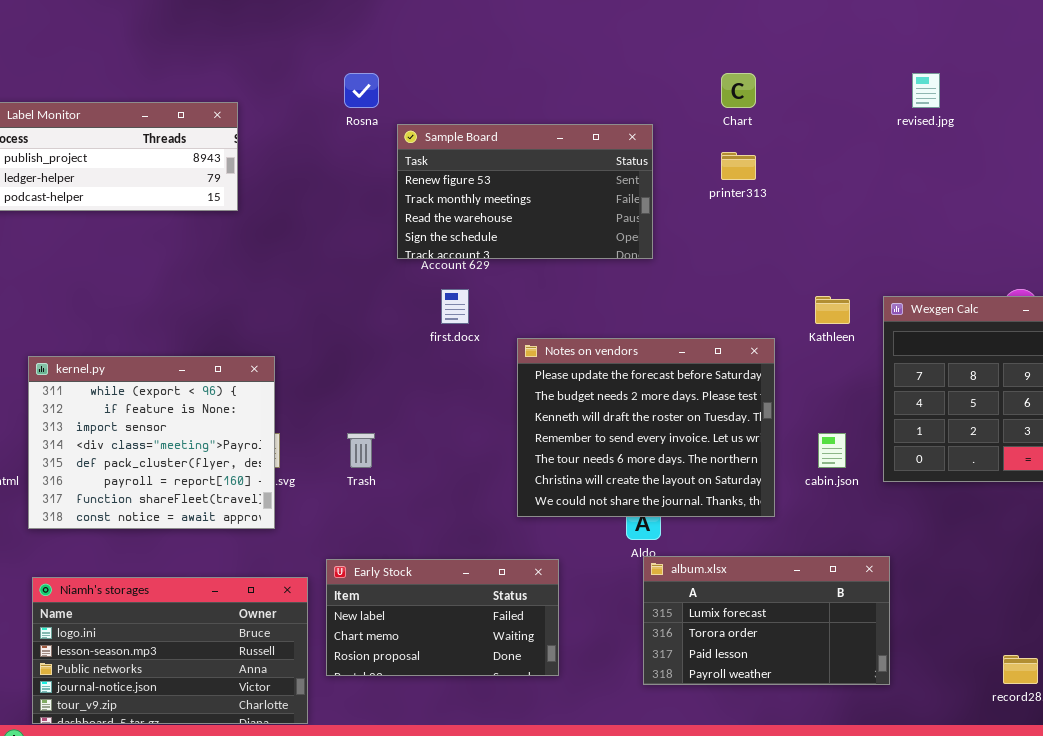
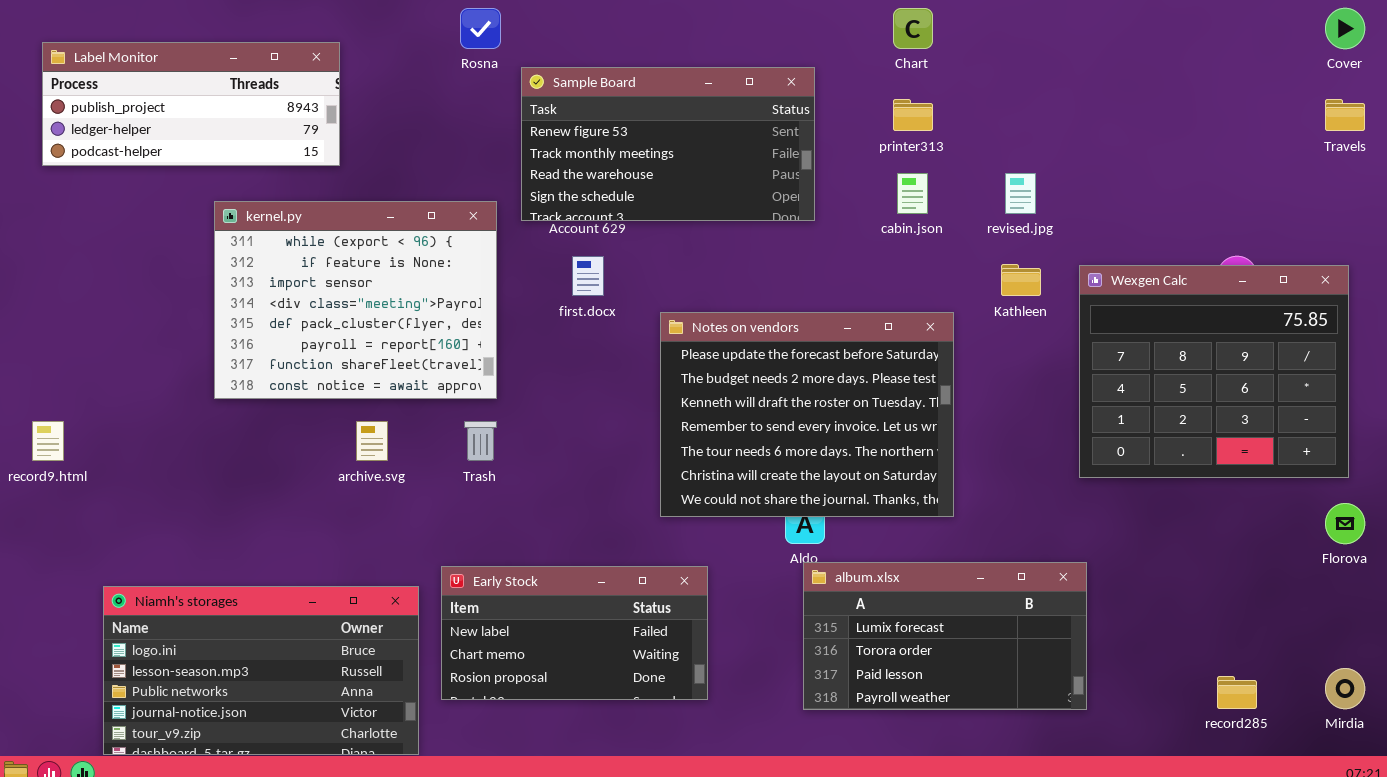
revised.jpg: [912,73,940,108] -> [1005,173,1036,214], moved
kernel.py: [28,356,275,529] -> [214,201,497,399], moved
cabin.json: [818,433,846,468] -> [897,173,928,214], moved

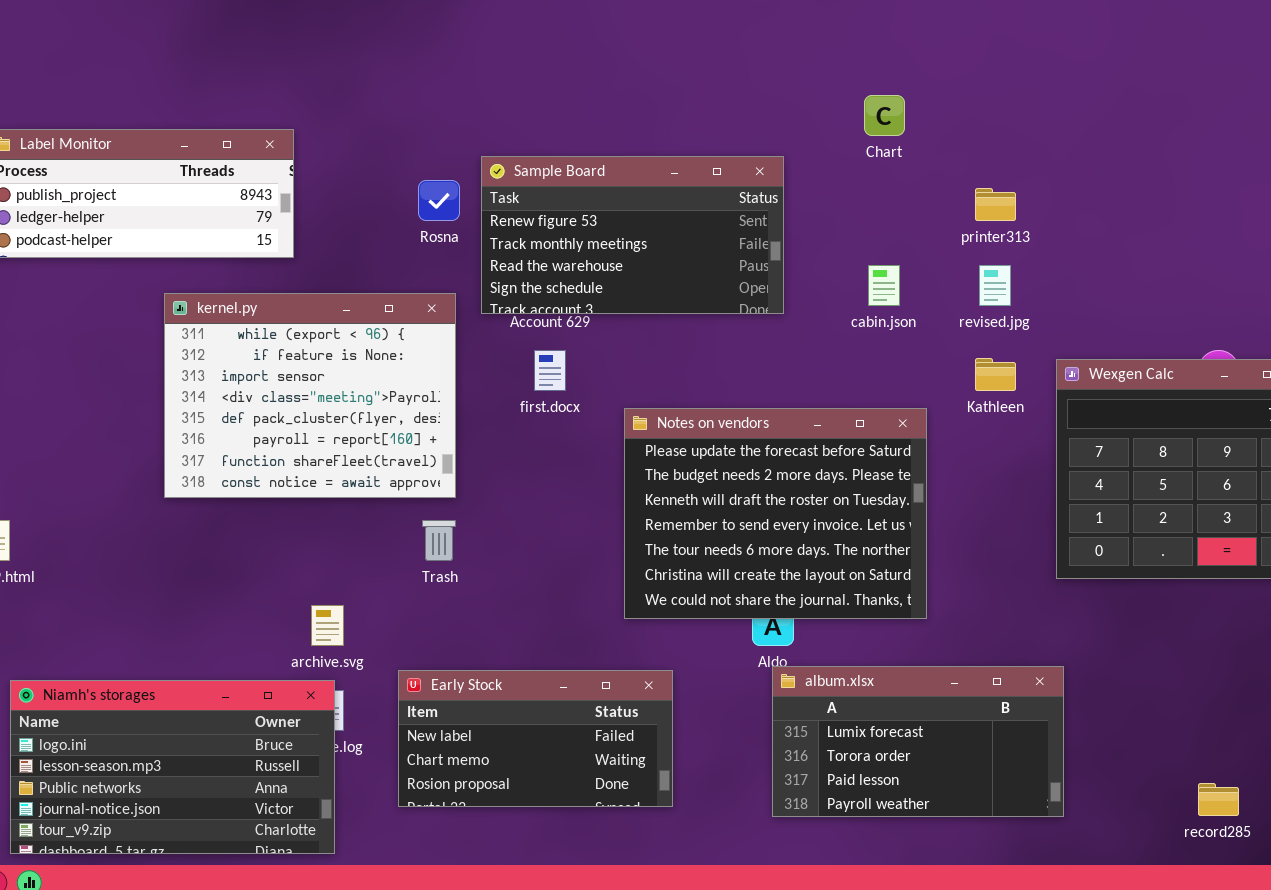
Rosna: [460,8,501,49] -> [418,180,460,221], moved
printer313: [893,99,933,131] -> [975,188,1016,221], moved
archive.svg: [356,421,388,461] -> [311,605,344,646], moved
Niamh's storages: [103,586,419,755] -> [10,680,335,854], moved

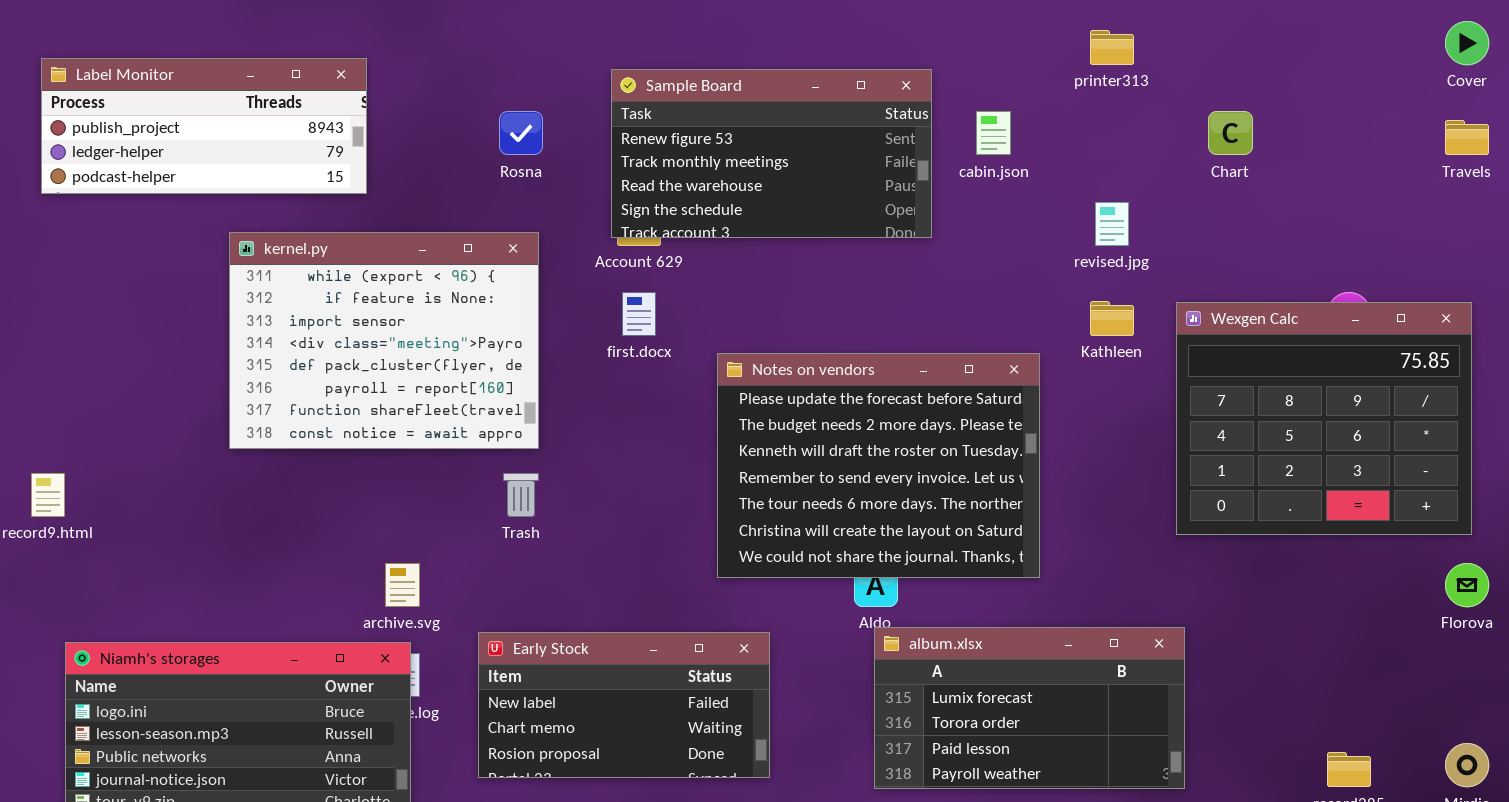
Chart: [864,95,905,136] -> [1208,111,1253,155], moved
Sample Board: [481,156,784,314] -> [611,69,932,238], moved
printer313: [975,188,1016,221] -> [1090,30,1134,65], moved
cabin.json: [868,265,900,306] -> [976,111,1011,155], moved

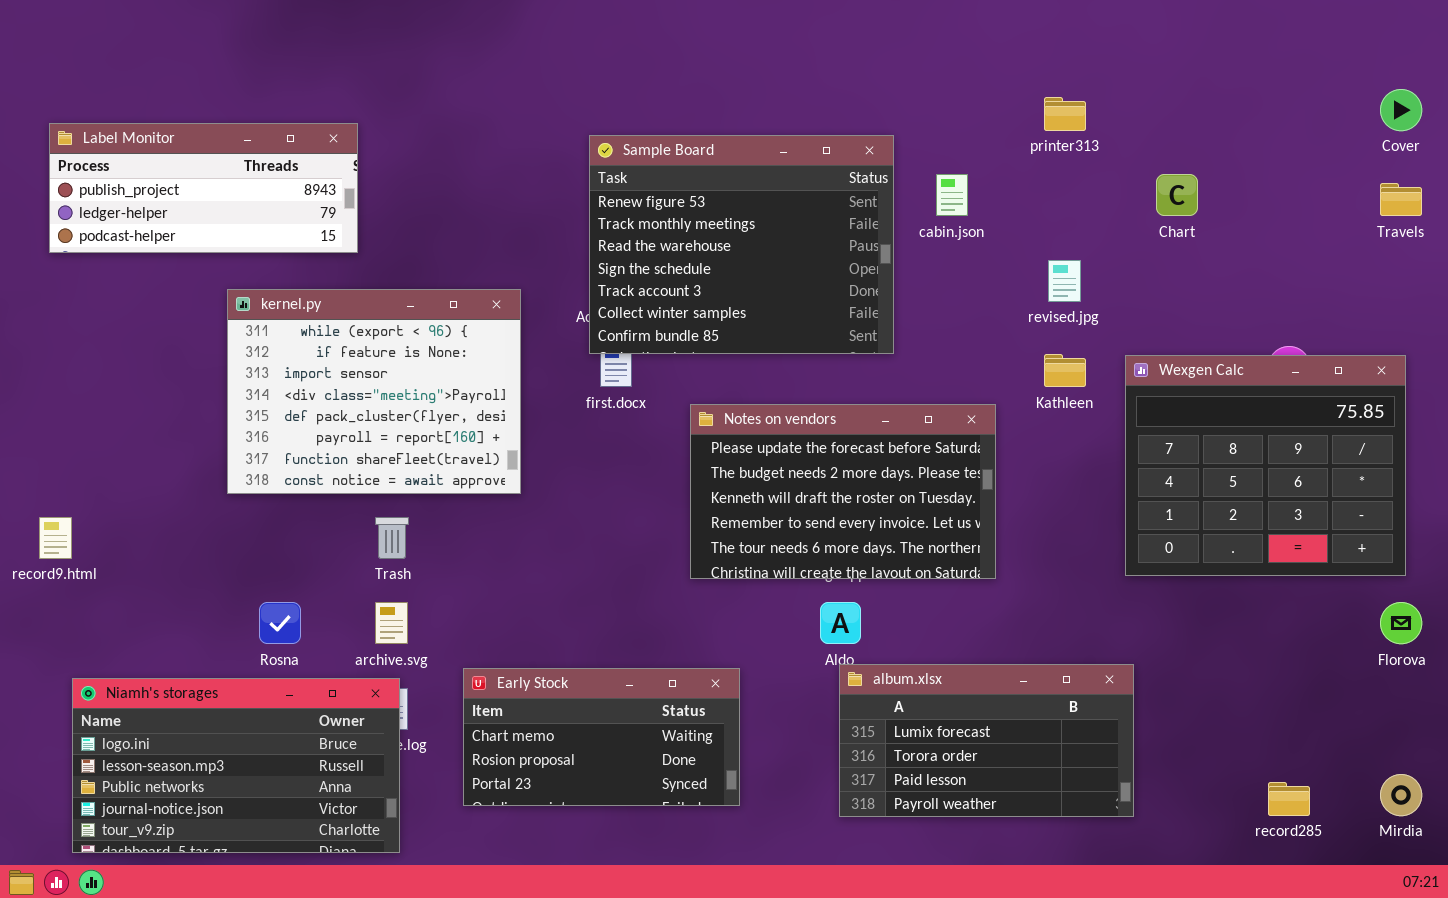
Sample Board: [611,69,932,238] -> [589,135,894,354], resized
Rosna: [499,111,543,155] -> [259,602,301,644], moved
Notes on vendors: [717,353,1040,578] -> [690,404,996,579], resized
Trash: [503,473,539,517] -> [375,517,409,559], moved
Early Stock: [478,632,770,778] -> [463,668,740,806], scrolled down 1 row

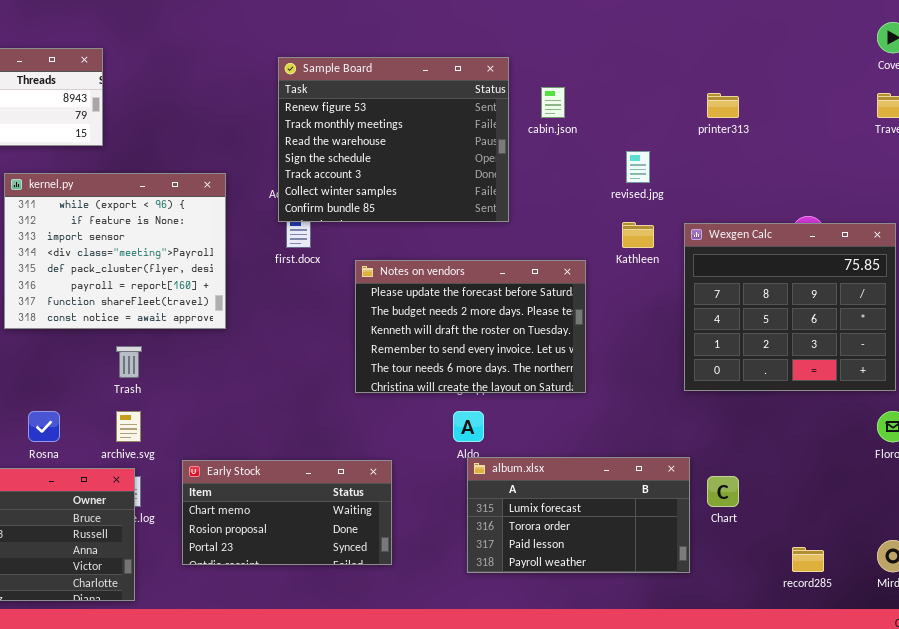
printer313: [1044,97,1086,131] -> [707,93,739,118], moved
Chart: [1156,174,1198,216] -> [707,476,739,507], moved

